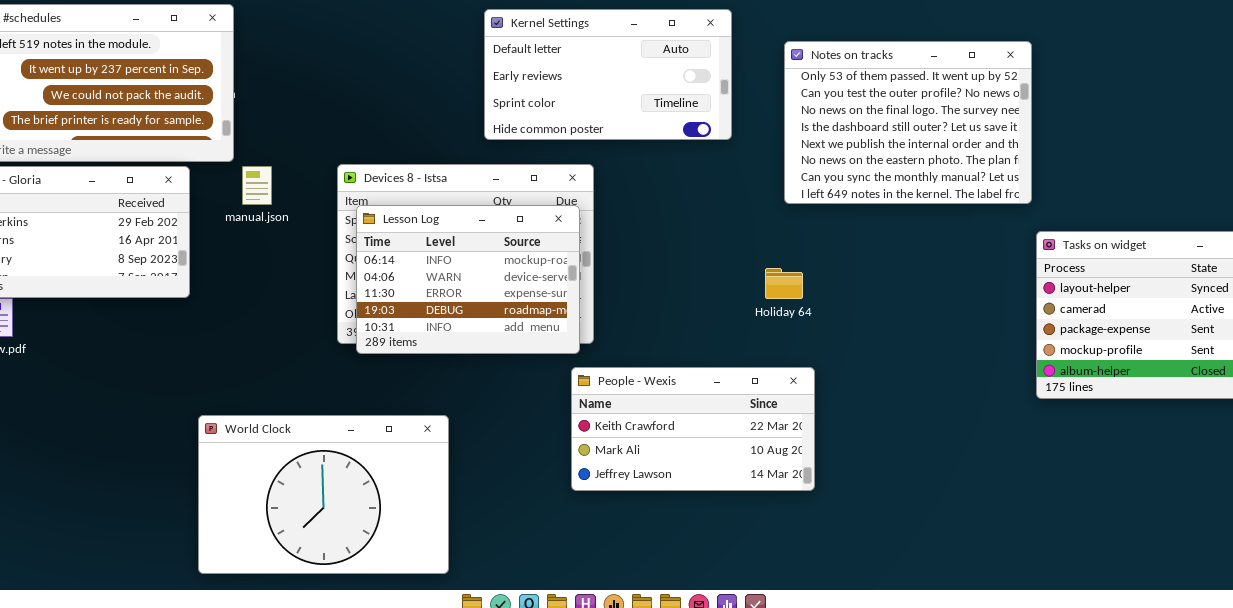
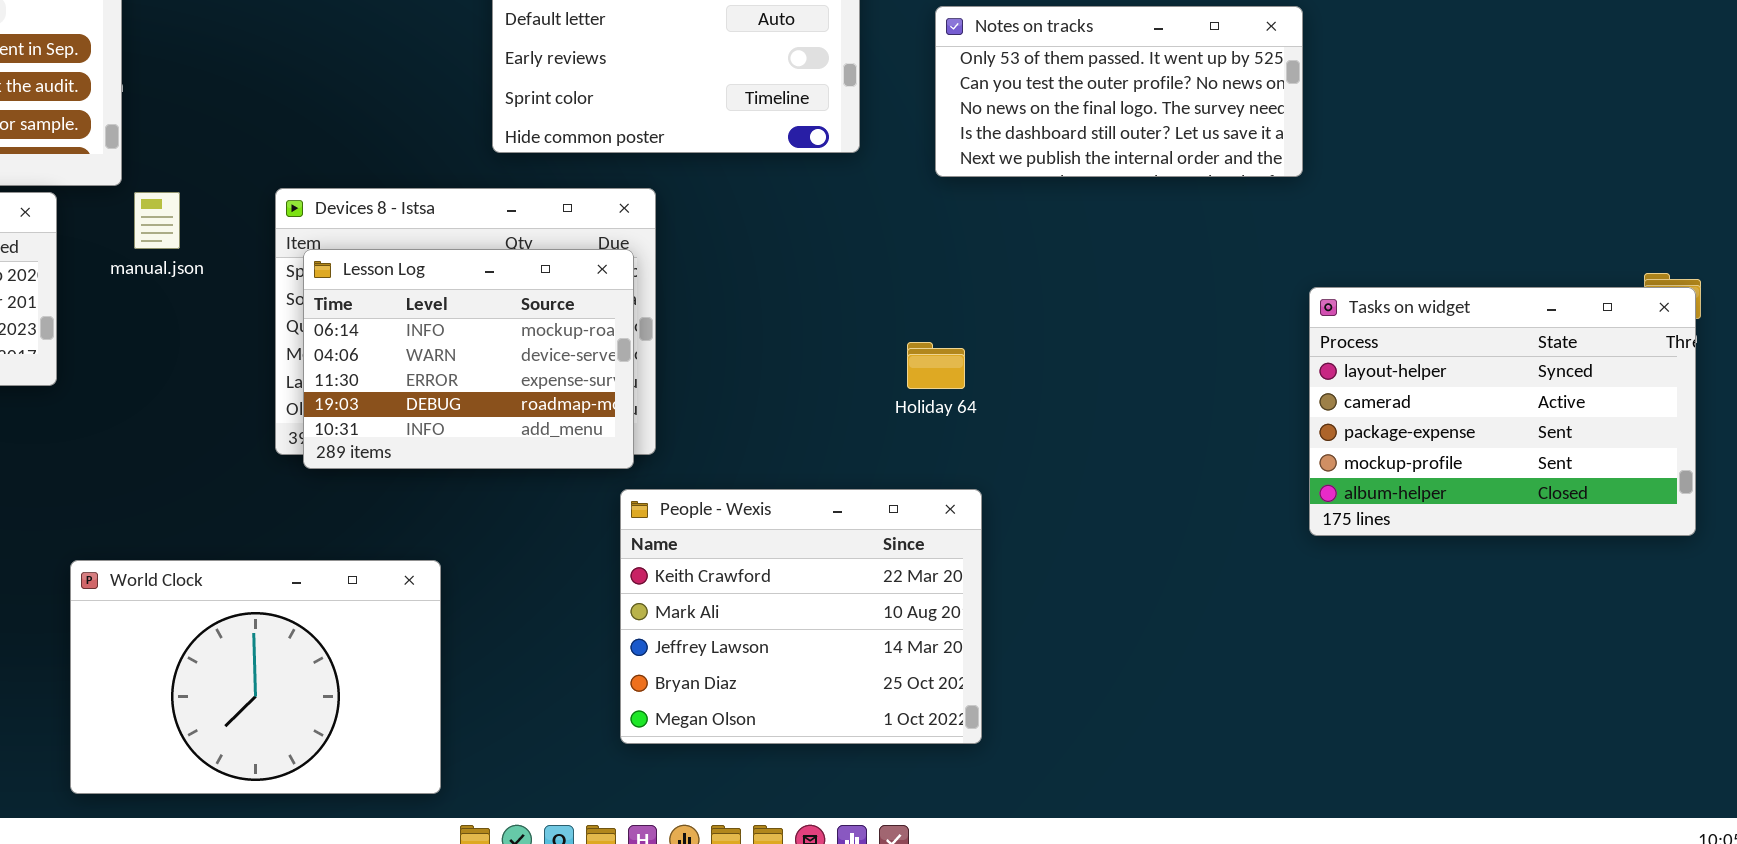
Notes on tracks: [784,41,1032,204] -> [935,6,1303,177], resized
People - Wexis: [571,367,815,491] -> [620,489,982,744], resized

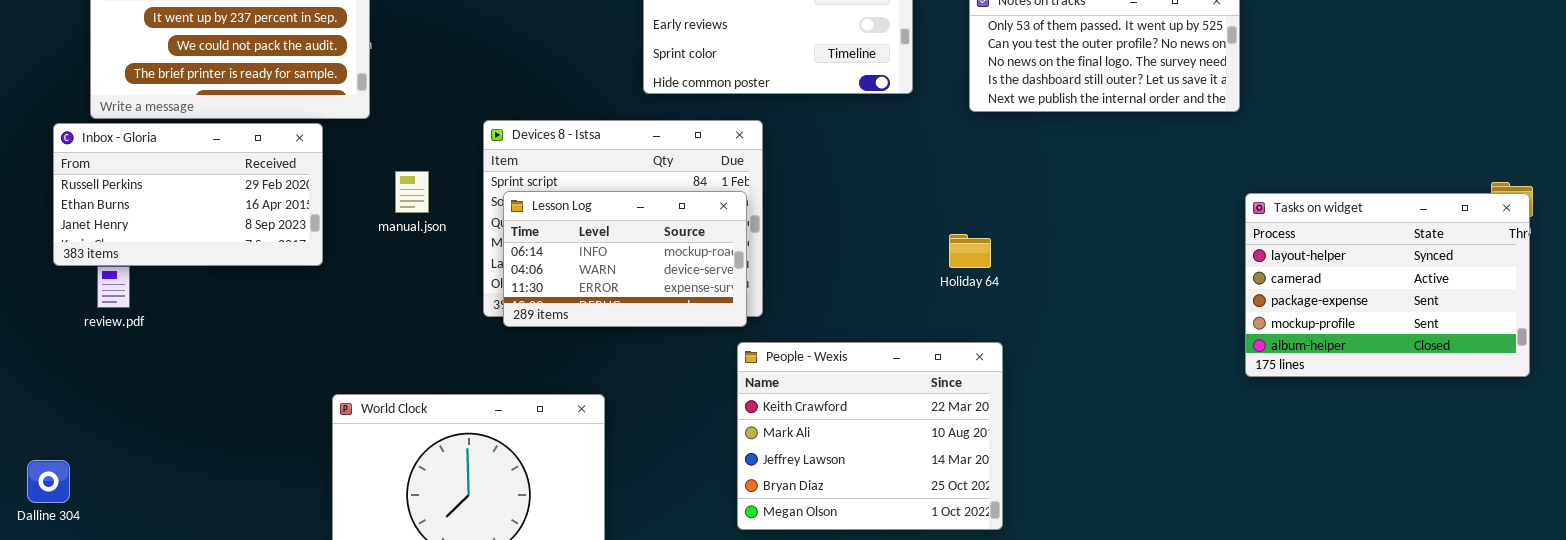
manual.json: [134,192,180,249] -> [395,171,429,213], moved
Lesson Log: [303,249,634,469] -> [503,191,747,327], resized

